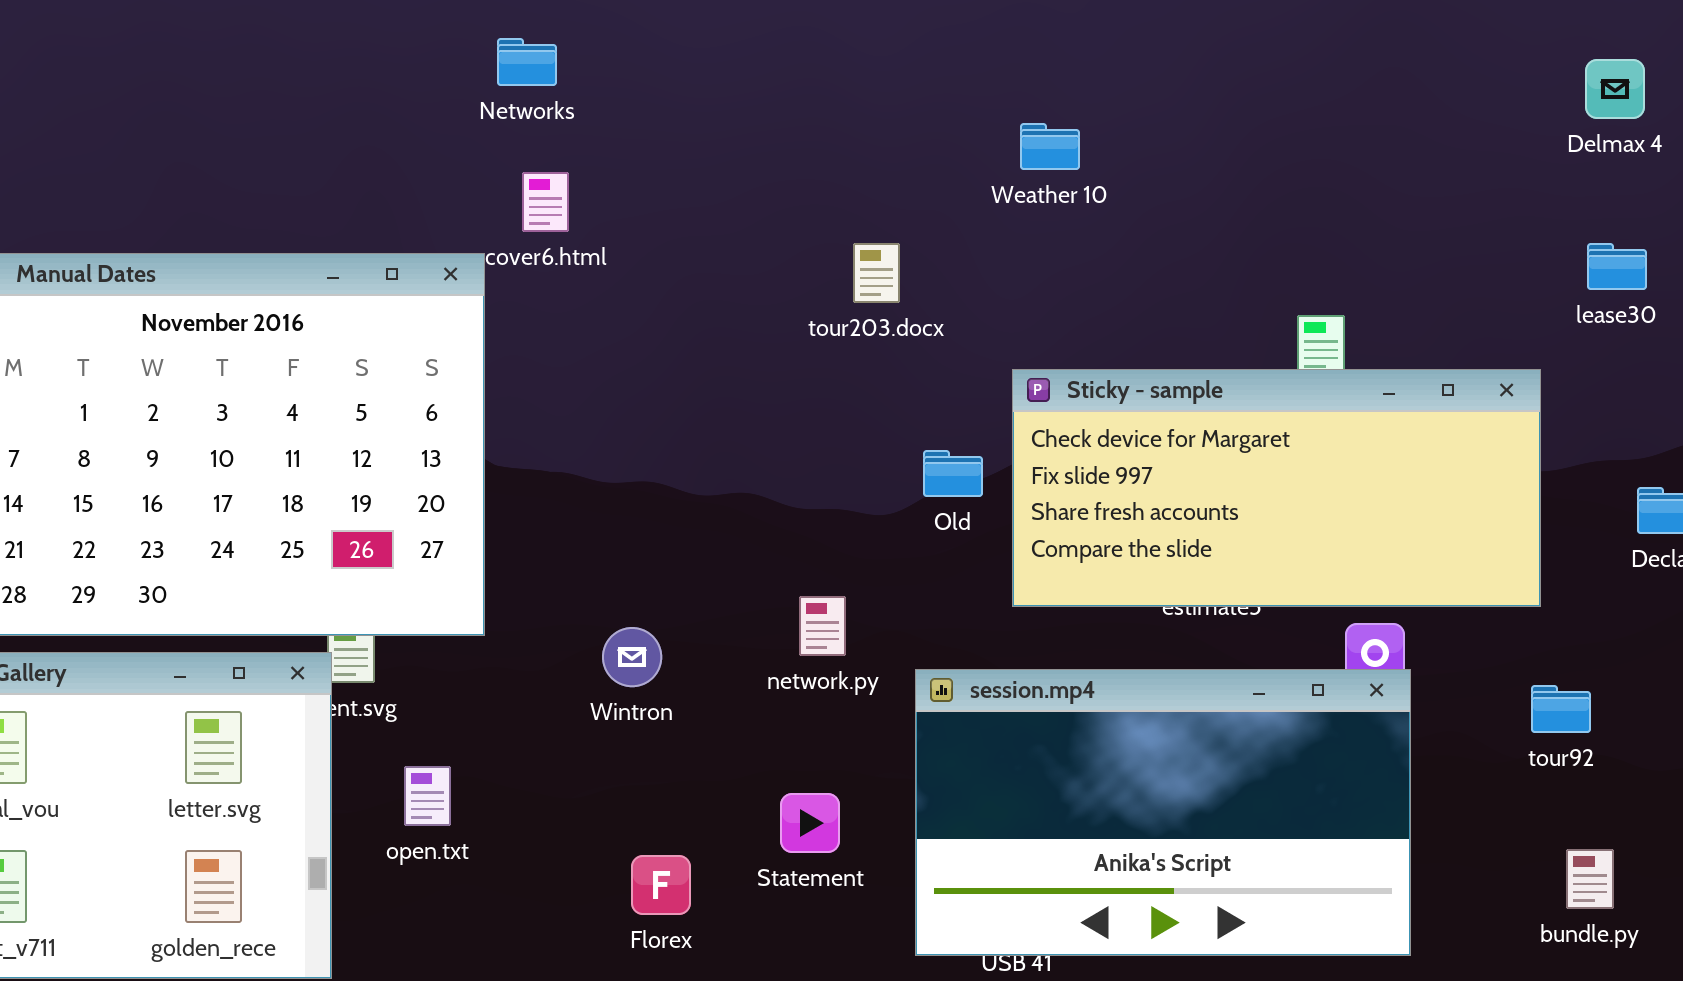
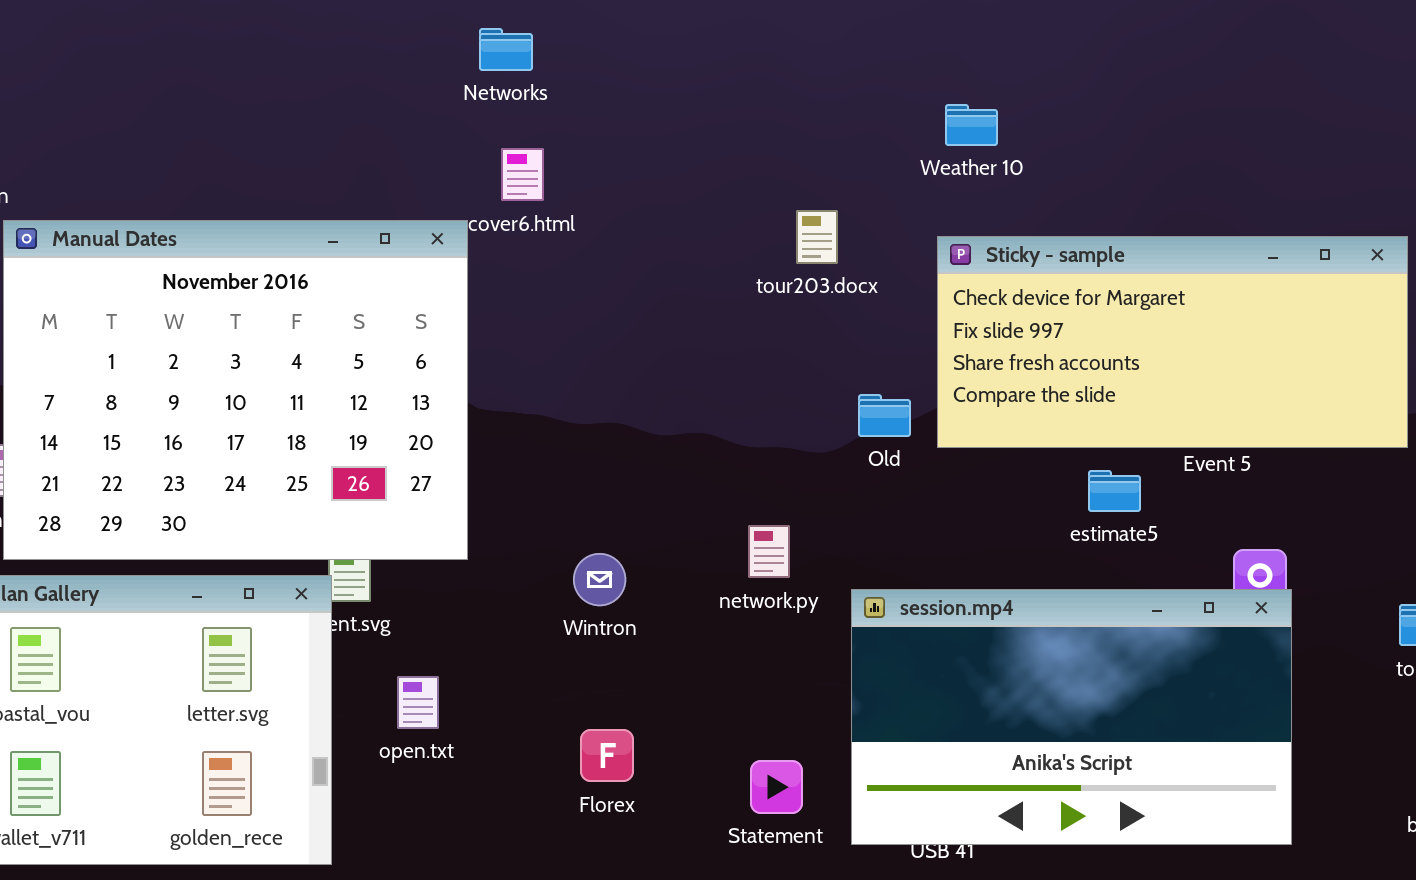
Sticky - sample: [1012,369,1541,607] -> [937,236,1408,448], moved
Statement: [780,793,840,853] -> [750,760,803,814], moved
Florex: [631,855,691,915] -> [580,729,634,782], moved

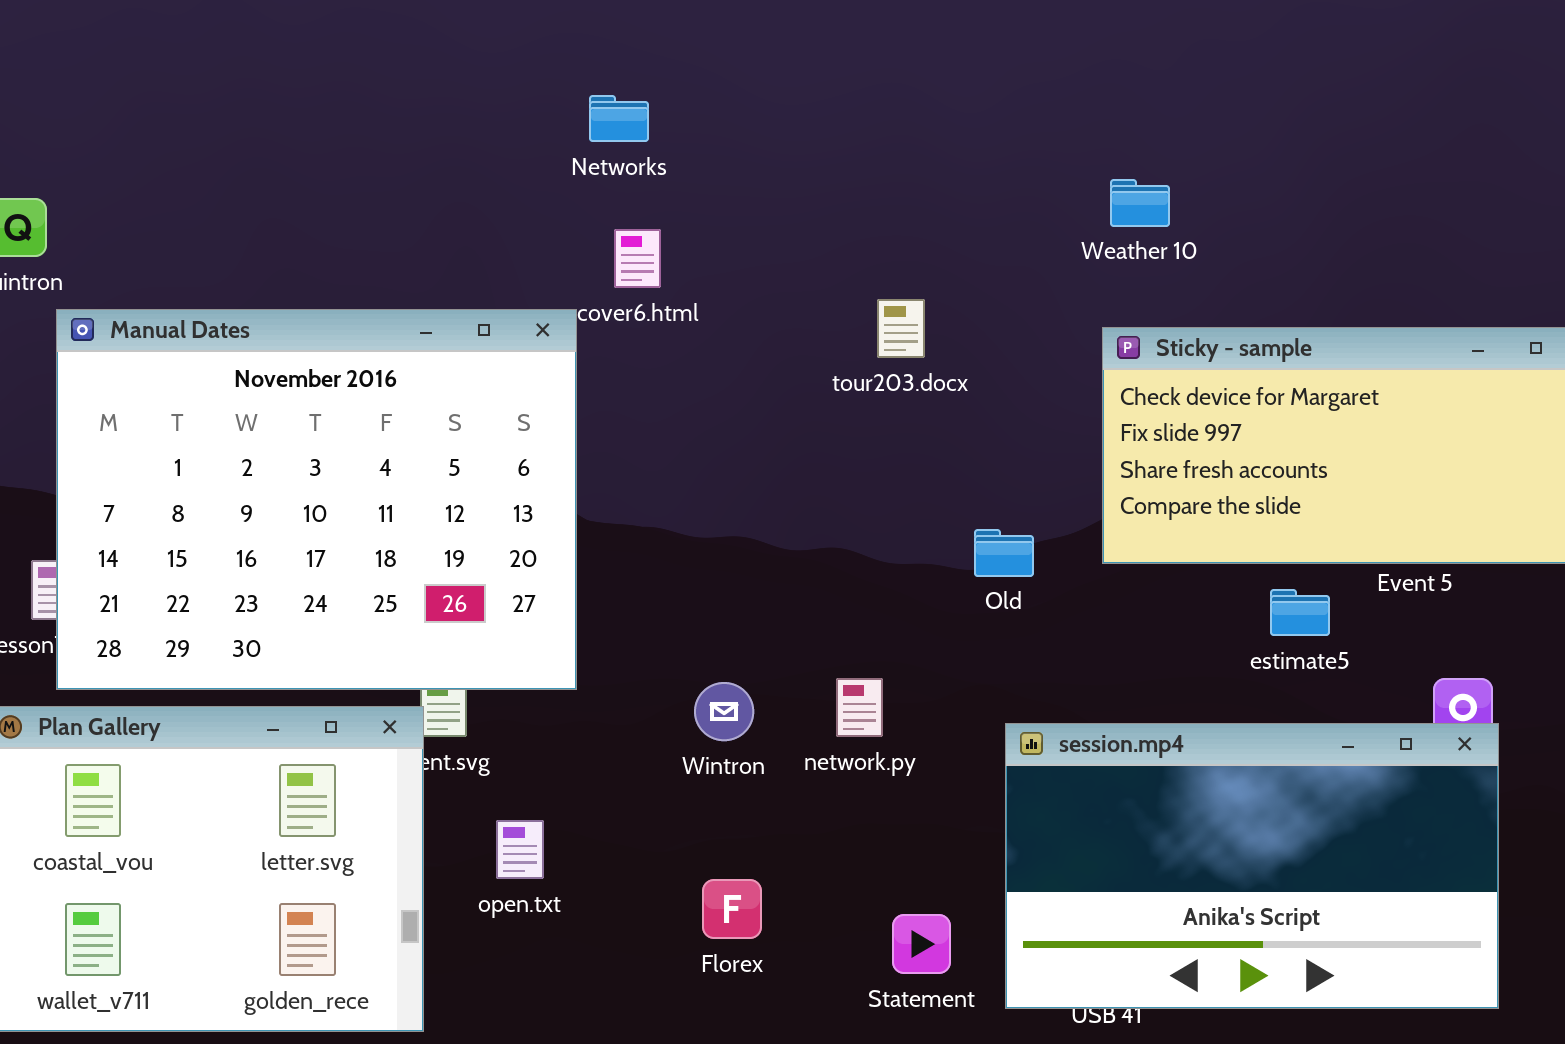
tour203.docx: [796,210,838,264] -> [877,299,925,358], moved
Old: [858,394,911,437] -> [974,529,1034,577], moved
network.py: [748,525,790,578] -> [836,678,883,737], moved

